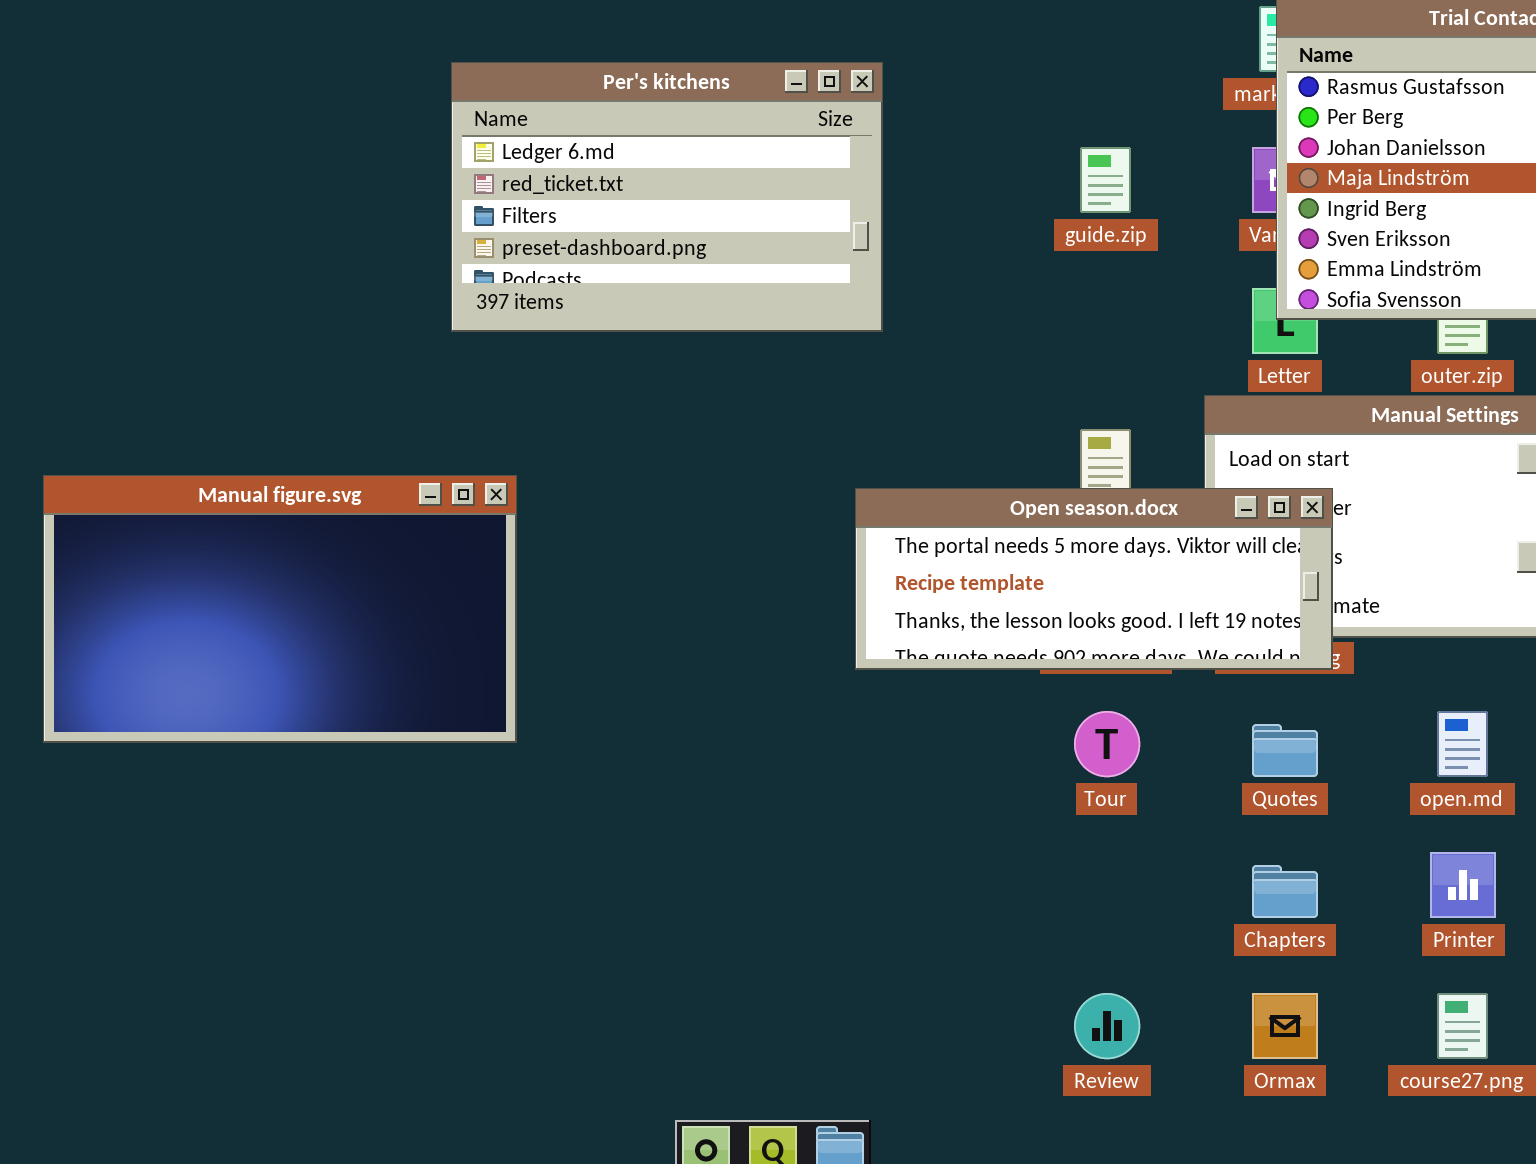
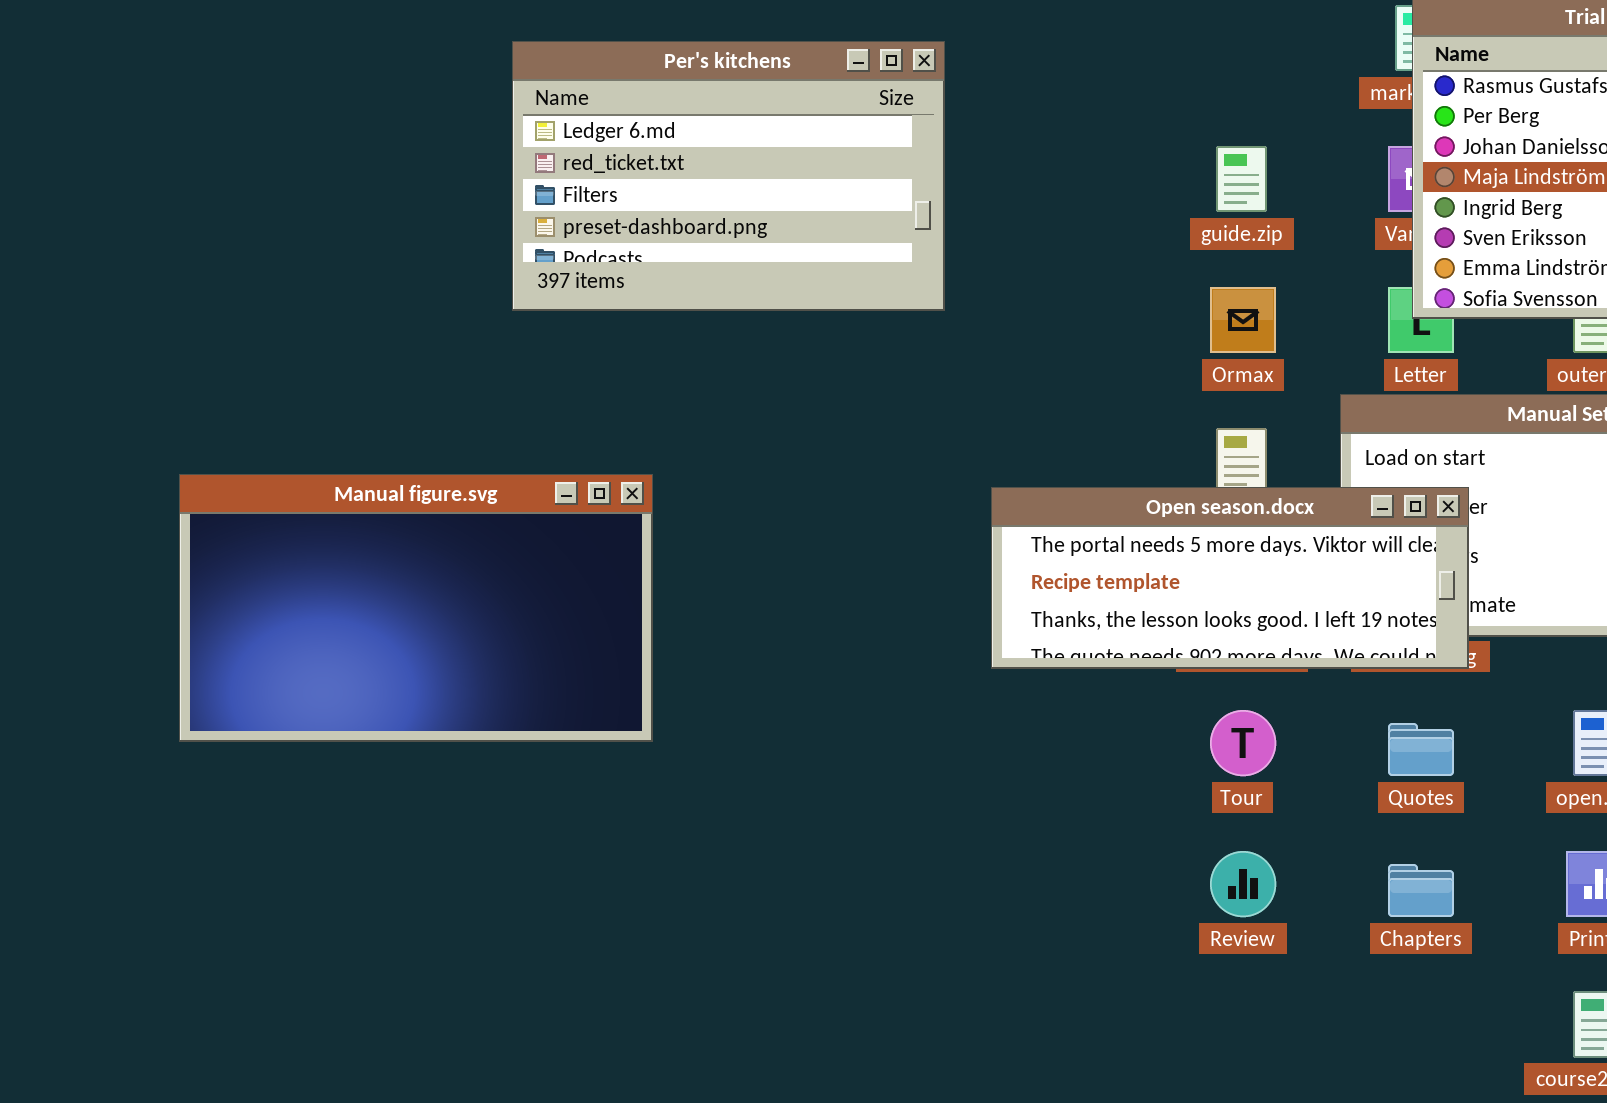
Per's kitchens: [451,62,883,332] -> [512,41,945,311], moved
Review: [1074,993,1140,1059] -> [1210,851,1276,917], moved
Ormax: [1252,993,1318,1059] -> [1210,287,1276,353], moved

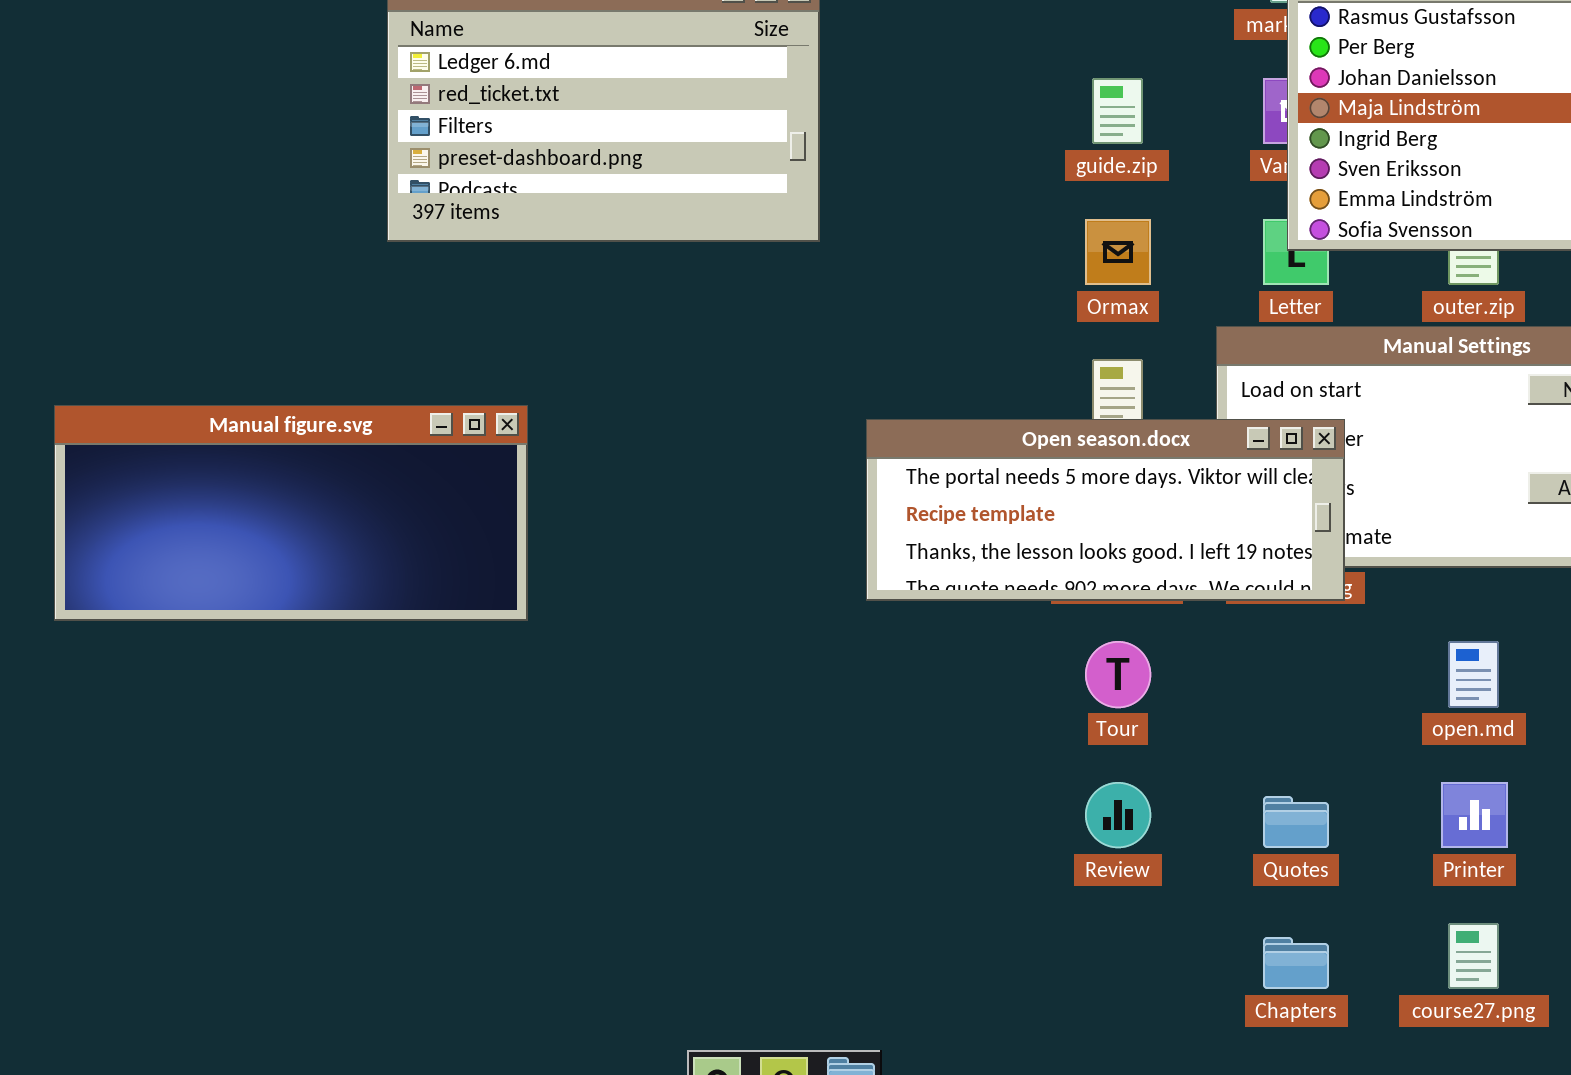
Manual figure.svg: [179,474,653,742] -> [54,405,528,621], resized
Quotes: [1388,723,1454,776] -> [1263,796,1329,848], moved
Chapters: [1388,864,1454,917] -> [1263,937,1329,989], moved

